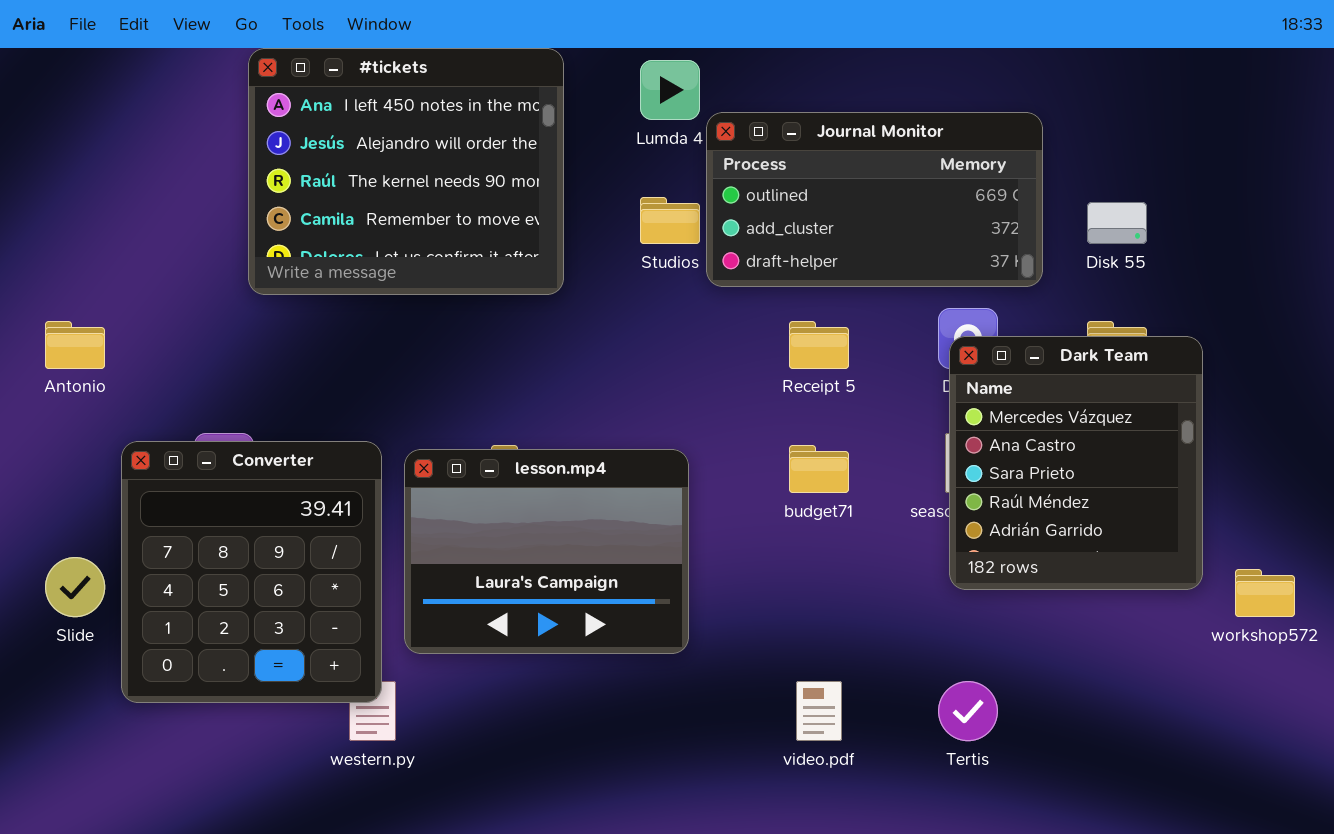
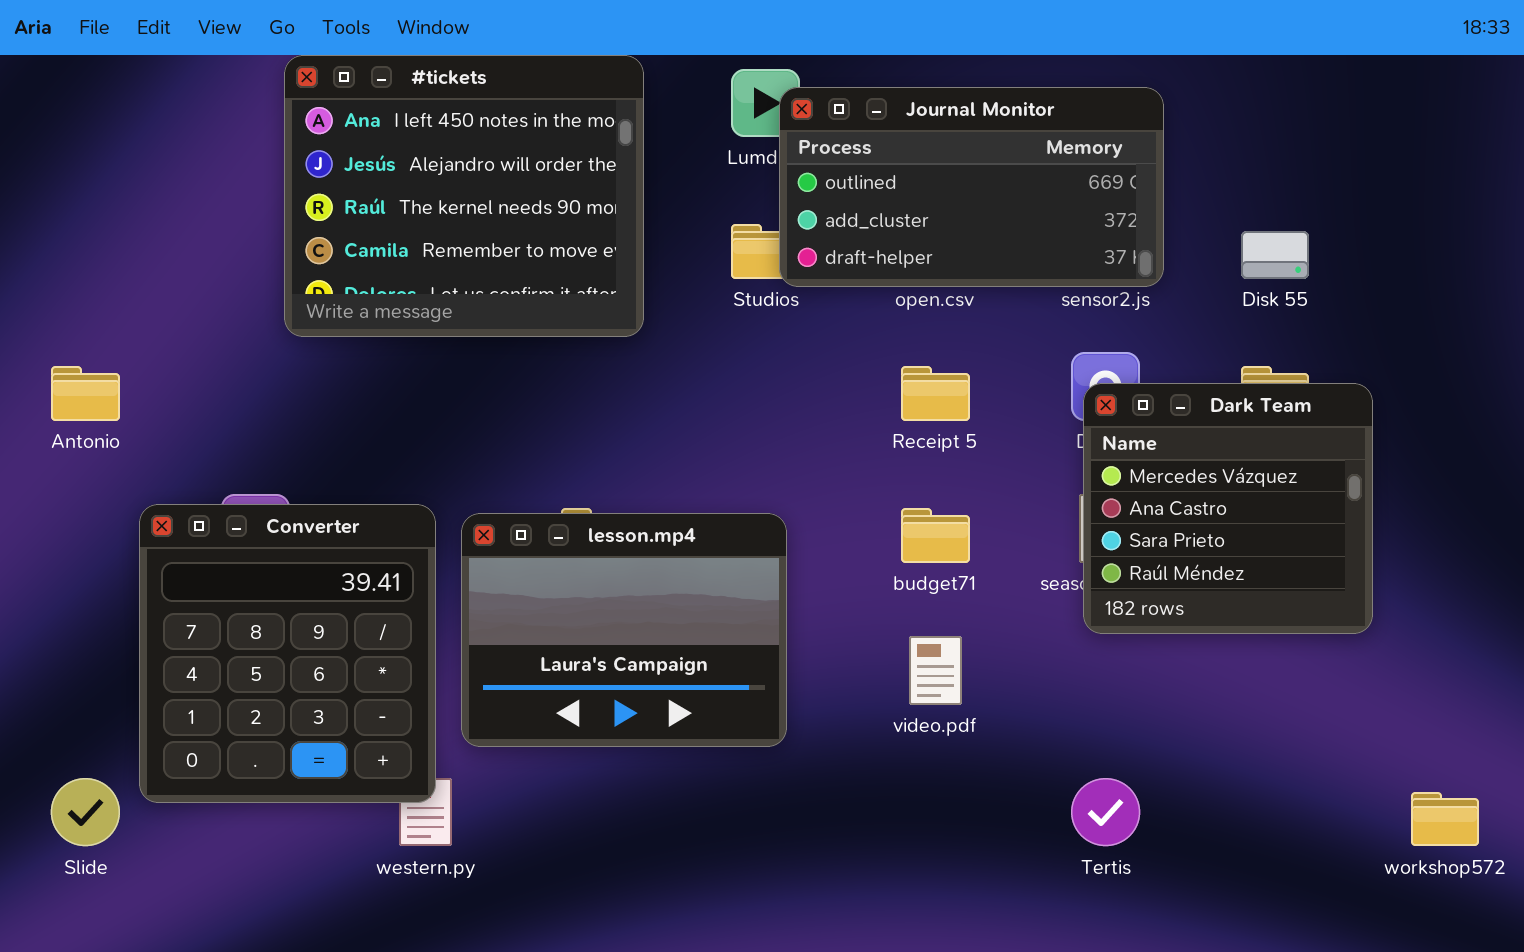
Journal Monitor: [706,112,1043,287] -> [779,87,1164,287], moved
Dark Team: [949,336,1203,590] -> [1083,383,1373,634], resized
Slide: [45,557,105,617] -> [51,778,120,846], moved
workshop572: [1235,569,1295,617] -> [1411,792,1479,846], moved
video.pdf: [796,681,842,741] -> [909,636,962,705], moved

